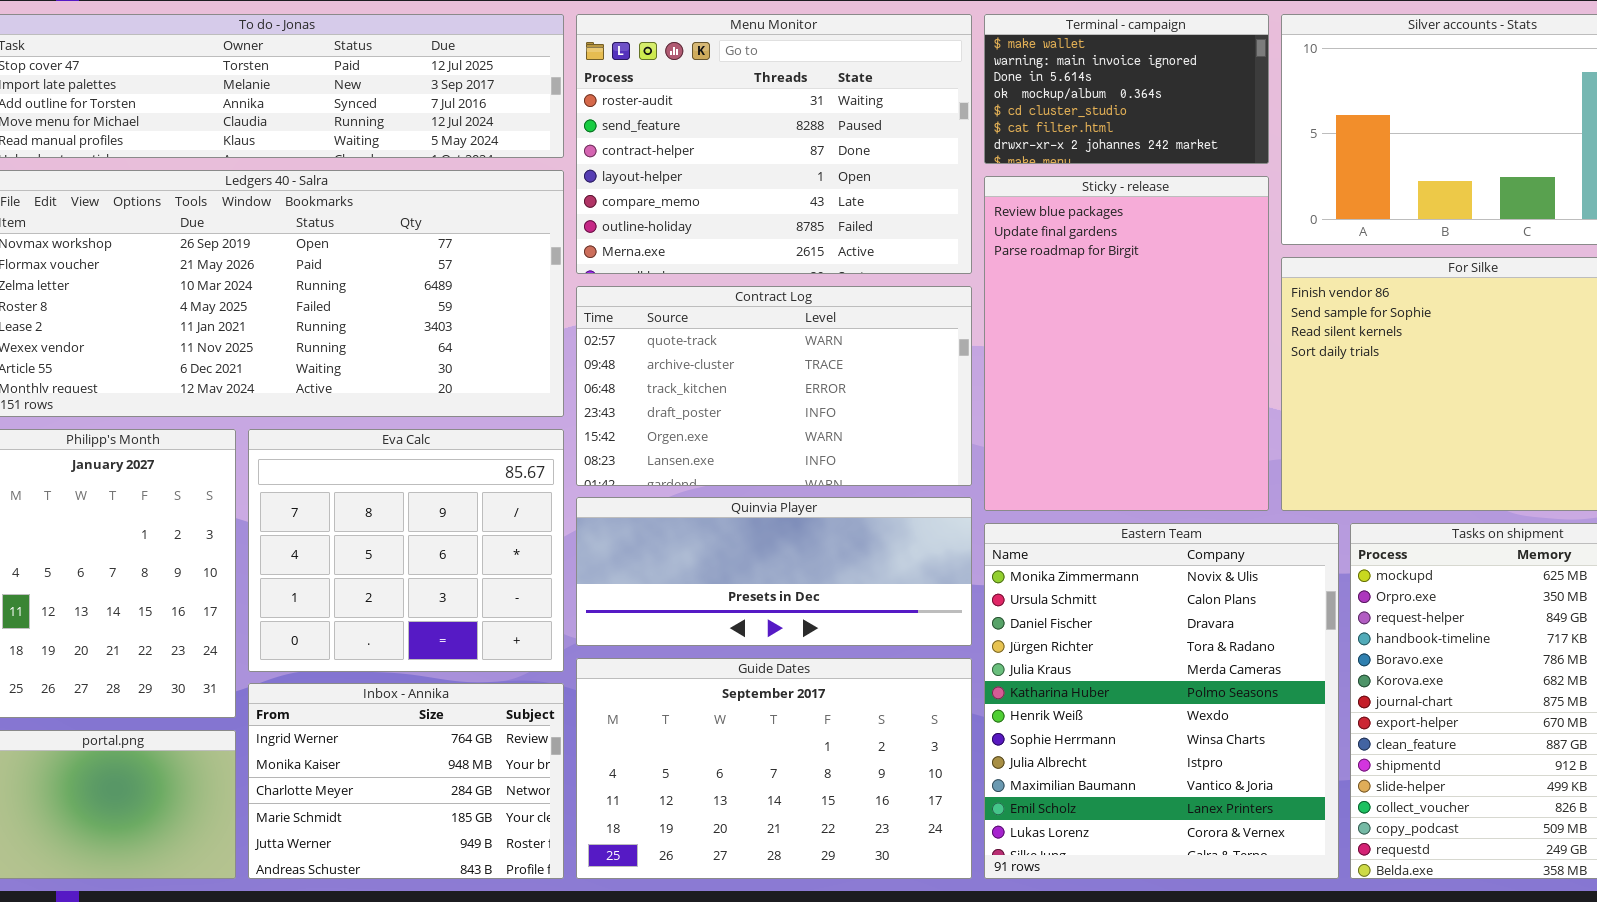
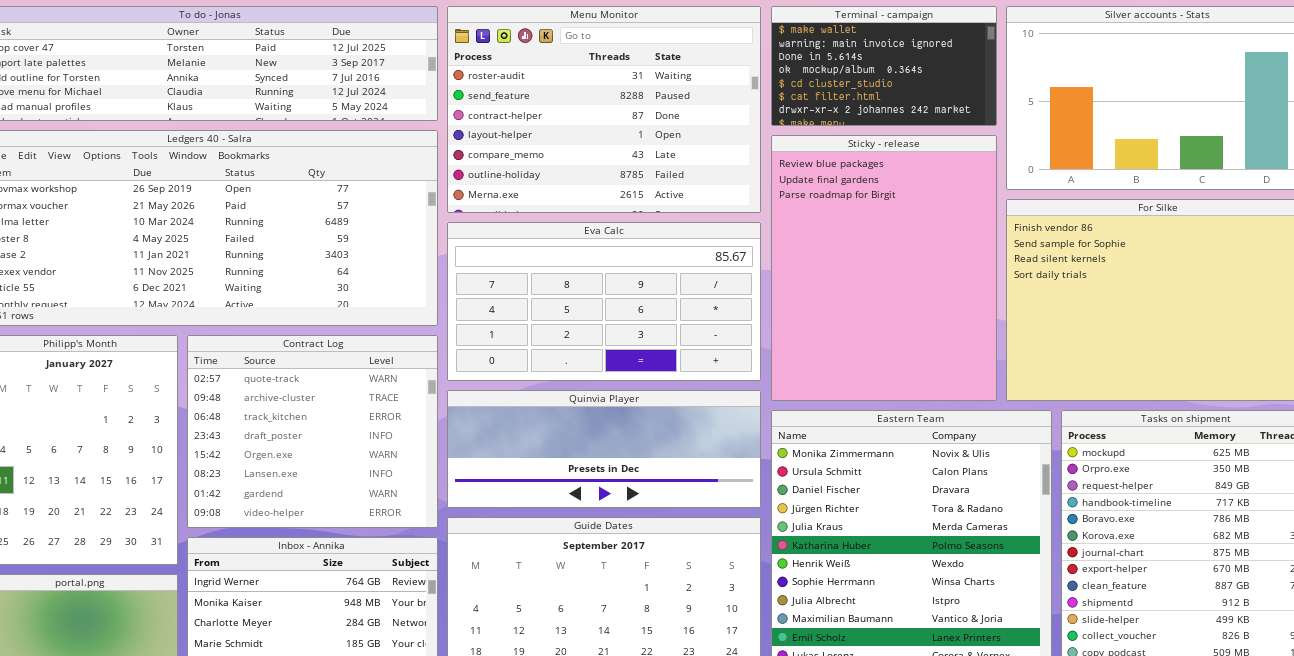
Contract Log: [576,286,972,486] -> [187,335,438,528], moved, resized
Eva Calc: [248,429,564,672] -> [447,222,761,381], moved, resized

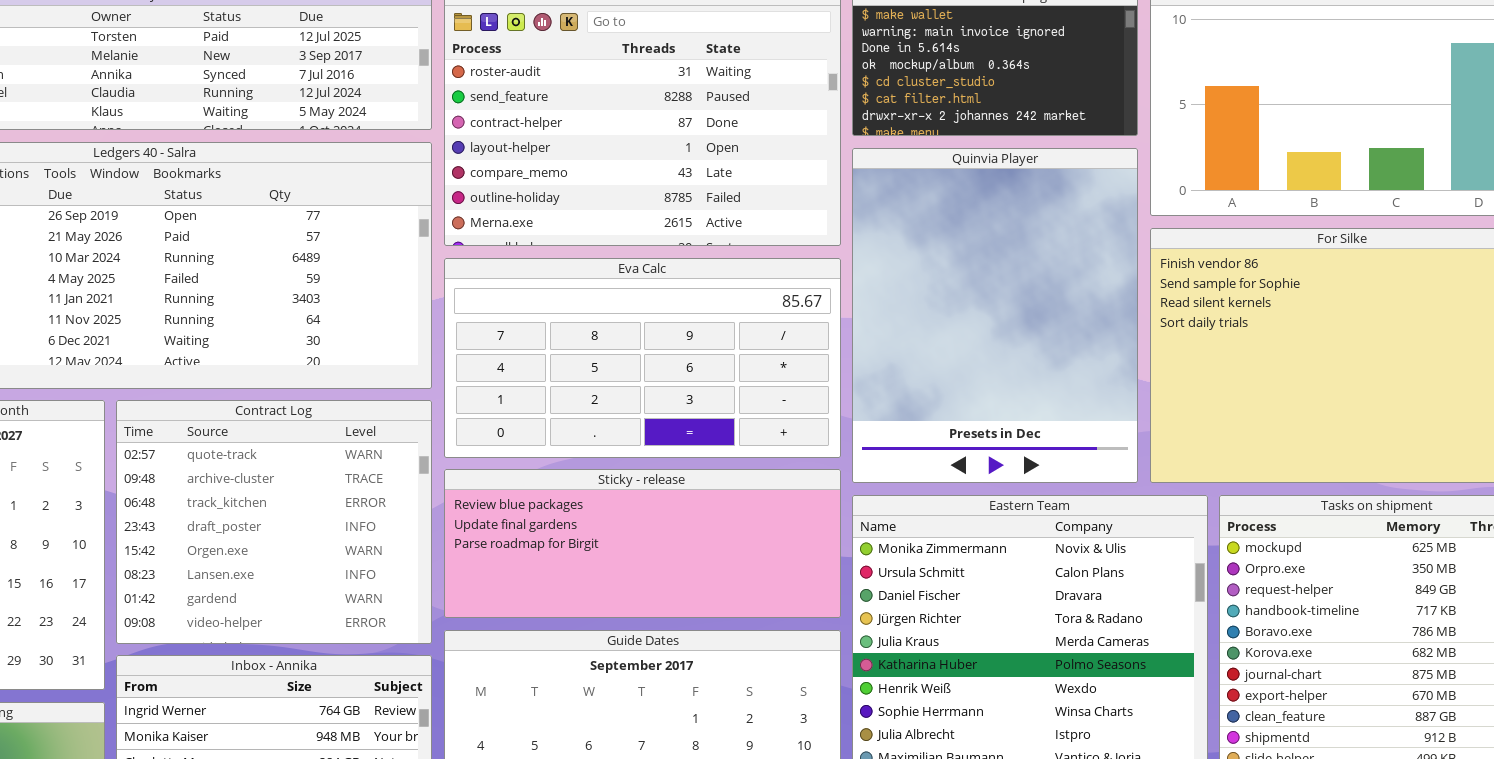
Sticky - release: [771,135,997,401] -> [444,469,841,618], moved, resized
Quinvia Player: [447,390,761,508] -> [852,148,1138,483], moved, resized

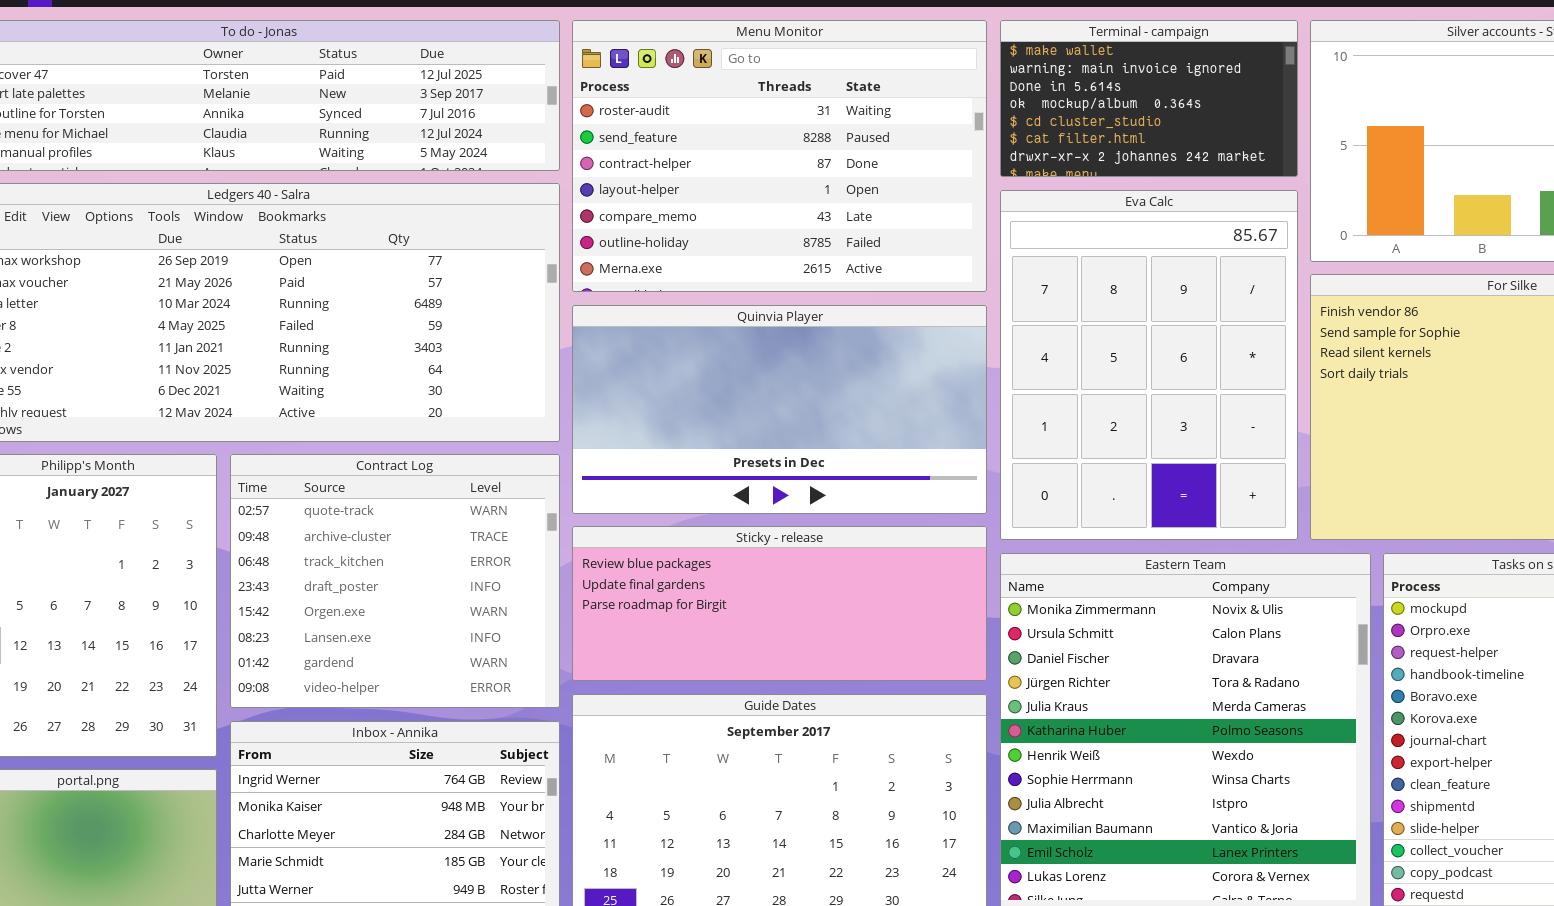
Quinvia Player: [852,148,1138,483] -> [572,305,987,514], moved, resized
Eva Calc: [444,258,841,458] -> [1000,190,1298,540], moved, resized

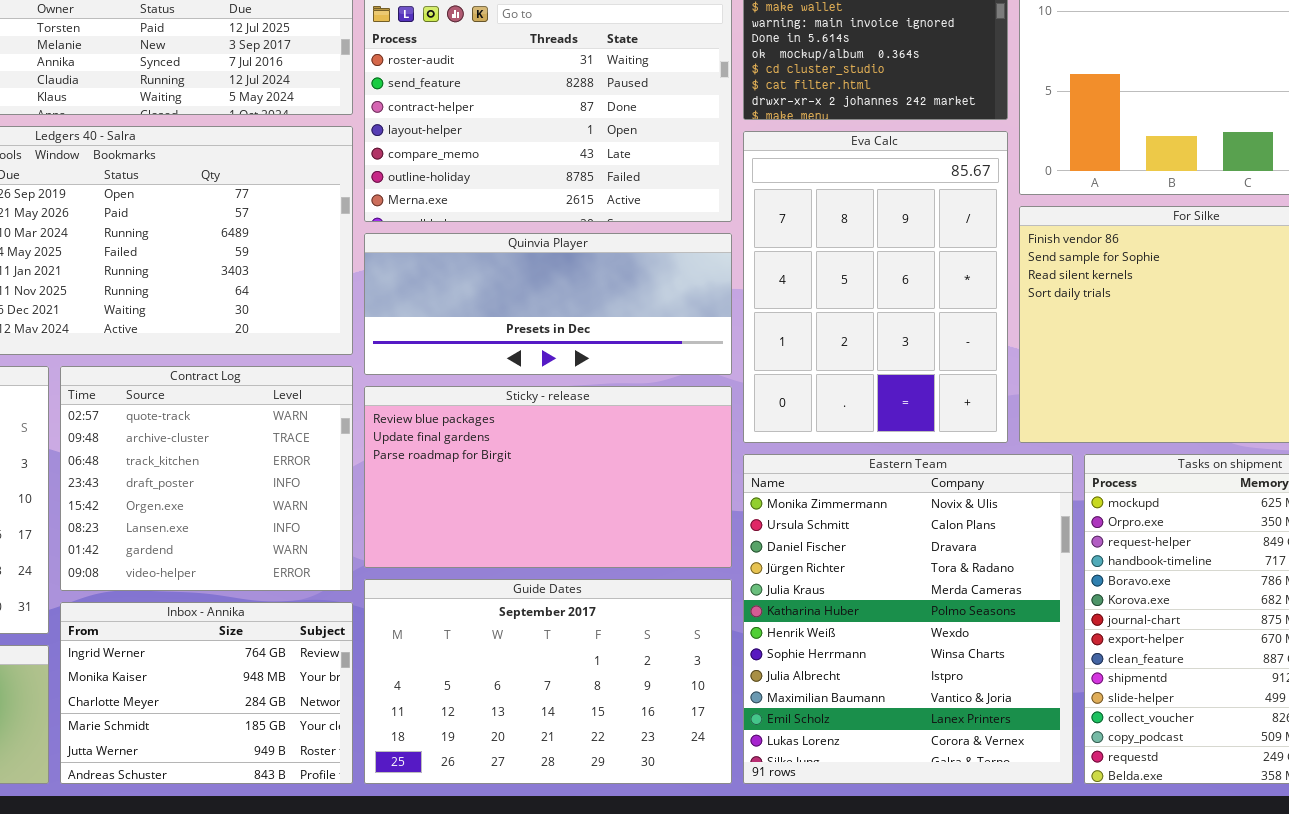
Quinvia Player: [572,305,987,514] -> [364,233,732,375], resized
Sticky - release: [572,526,987,681] -> [364,386,732,568], resized

